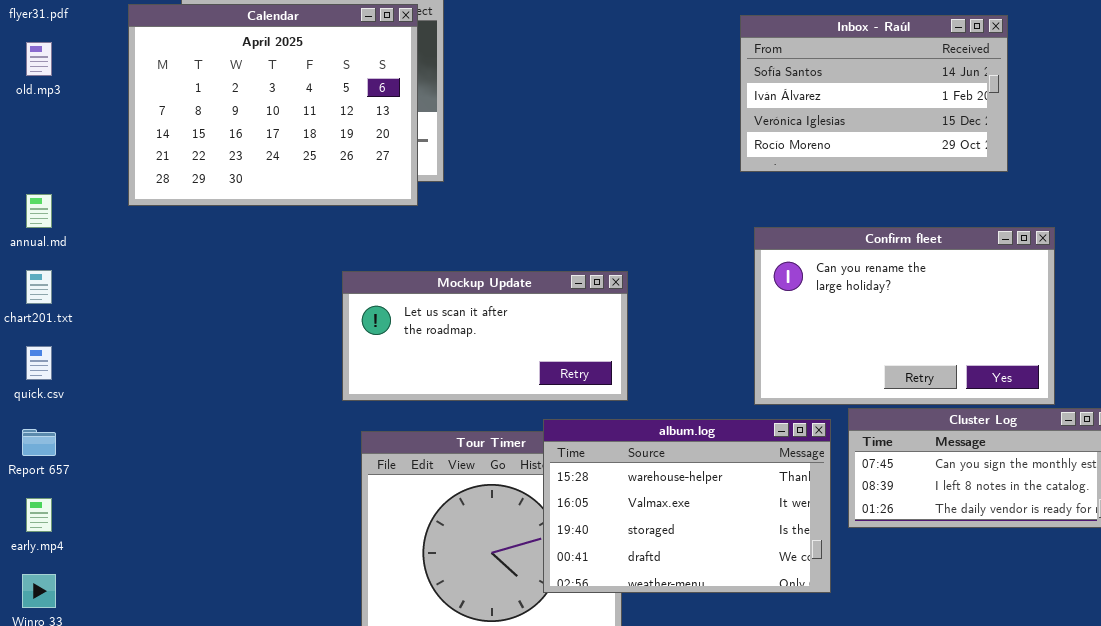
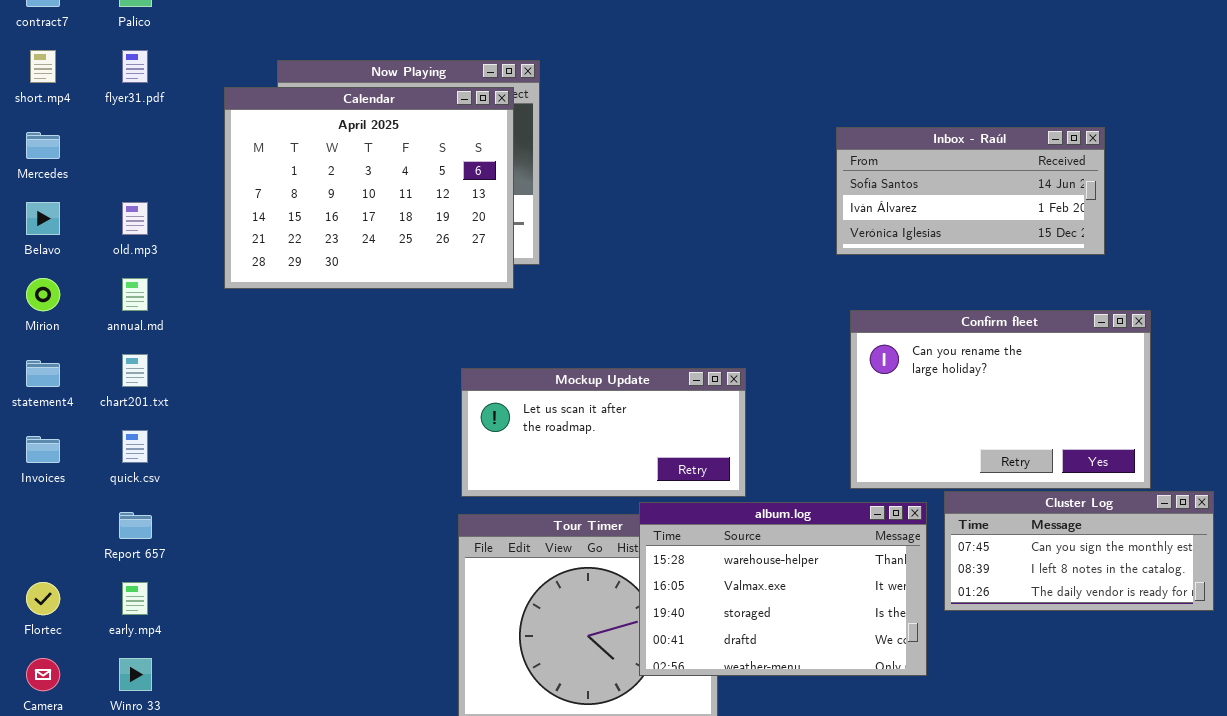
Inbox - Raúl: [740,15,1008,172] -> [836,127,1105,255], resized
old.mp3: [26,42,52,76] -> [122,202,148,235], moved
Mockup Update: [342,271,628,401] -> [461,368,746,497], moved

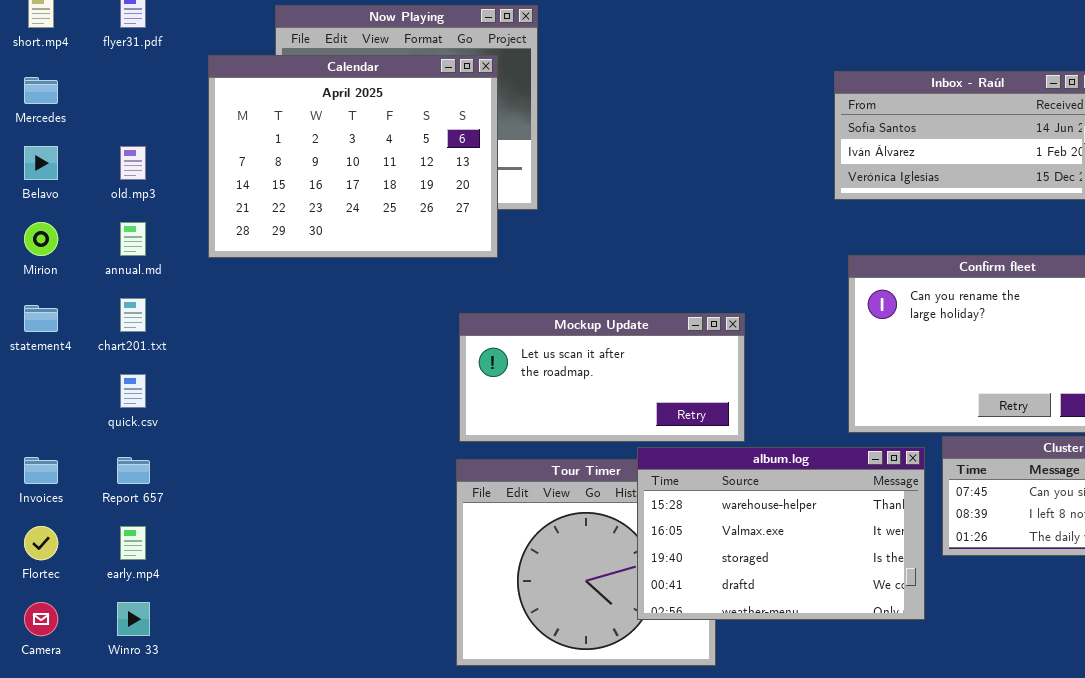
Calendar: [224,87,514,289] -> [208,55,498,258], moved
Invoices: [26,436,60,463] -> [24,457,58,484], moved

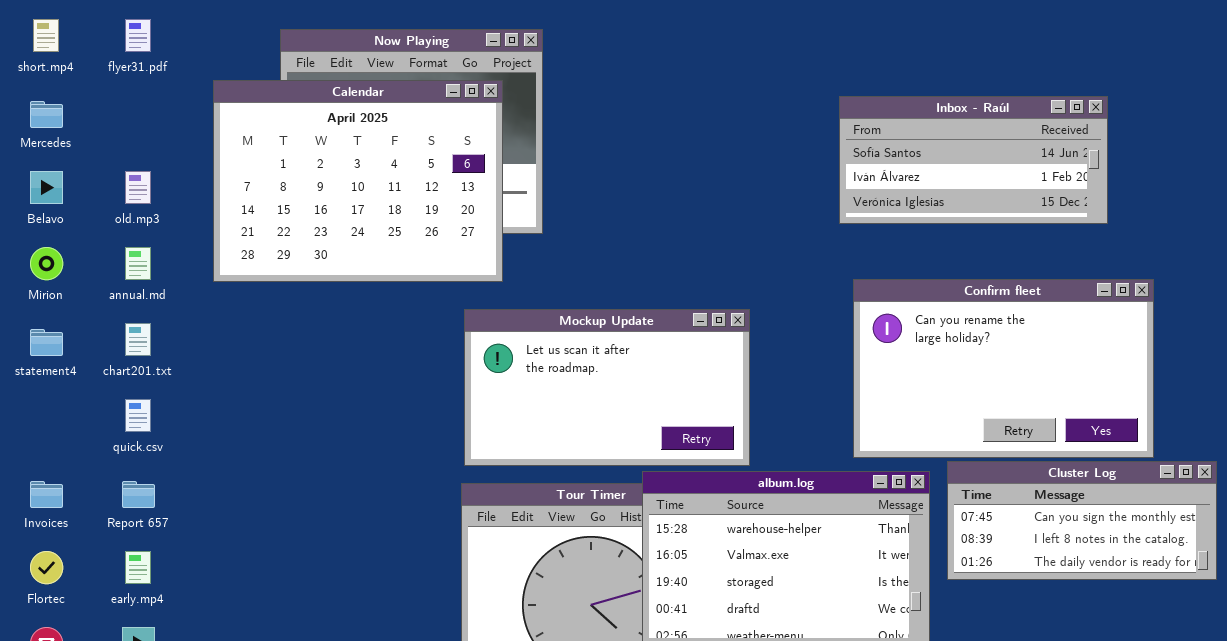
Mockup Update: [459,313,745,442] -> [464,309,750,466], resized

